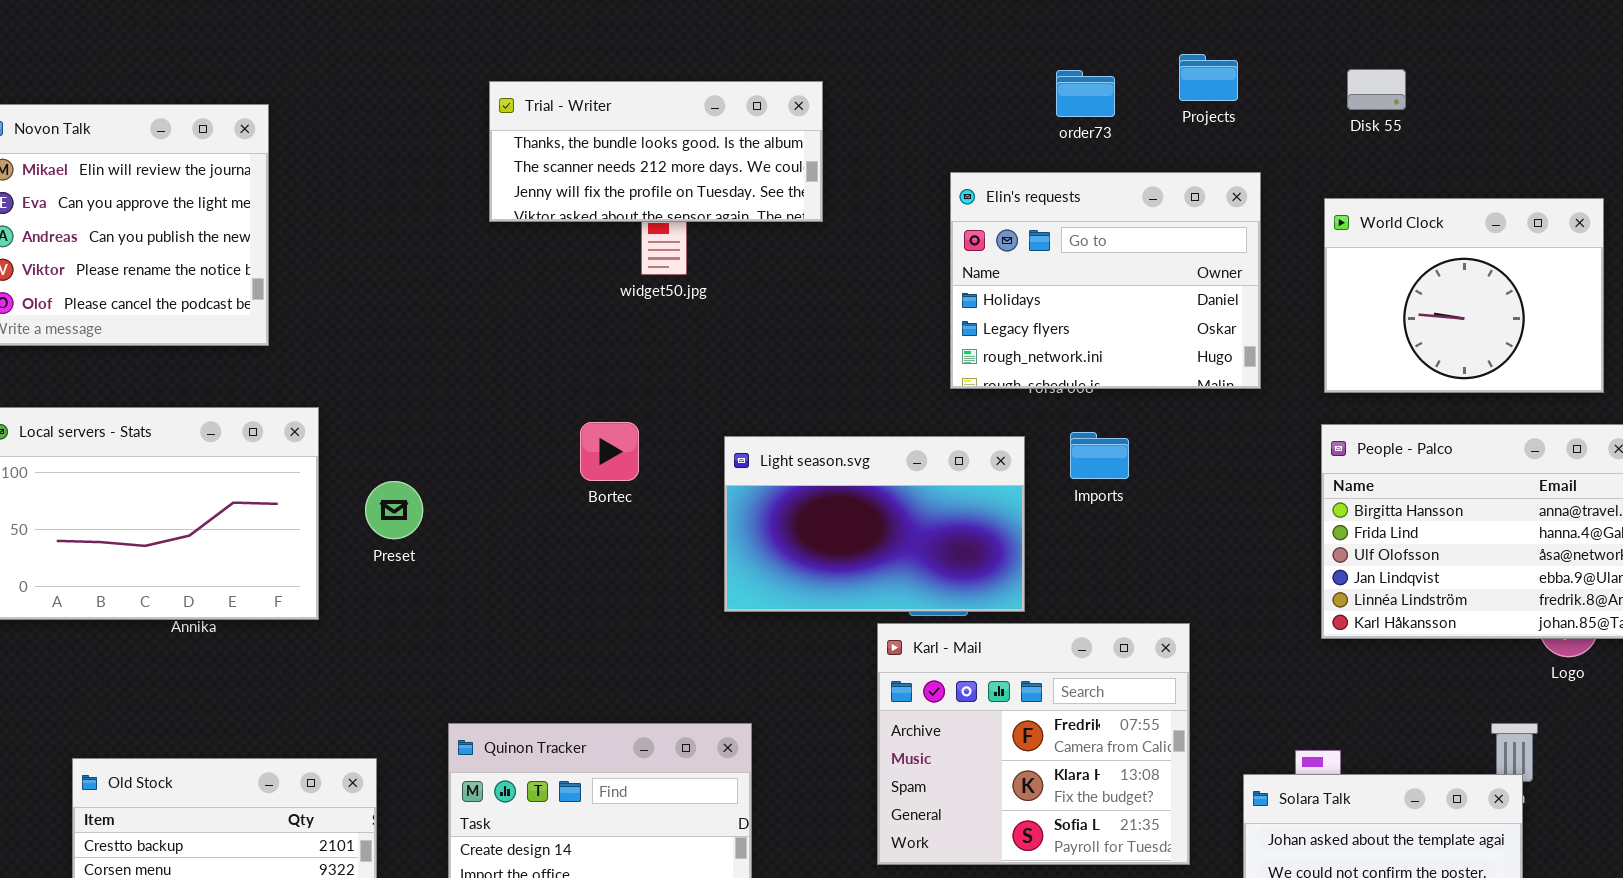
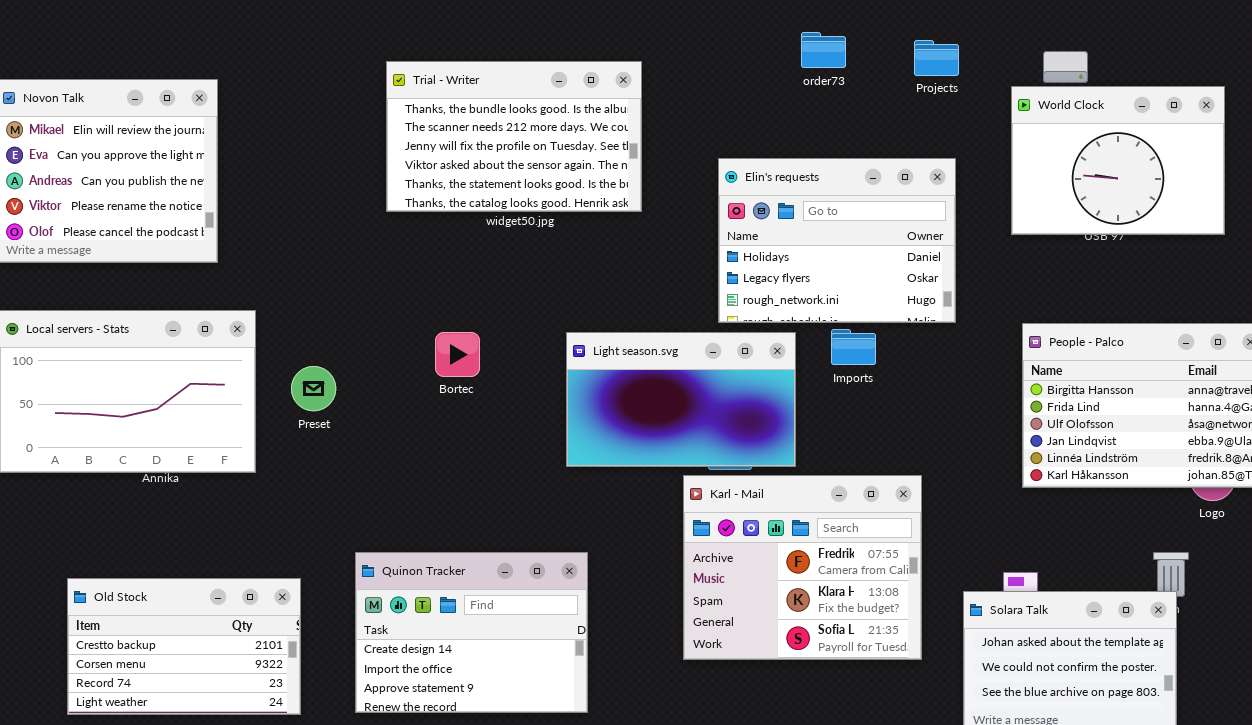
order73: [1056,70,1115,117] -> [801,32,846,68], moved
Trial - Writer: [489,81,823,222] -> [386,61,642,212], resized
Elin's requests: [950,172,1261,389] -> [718,158,956,323], moved
World Clock: [1324,198,1604,393] -> [1011,86,1225,235], moved
Bortec: [580,422,639,481] -> [435,332,480,377], moved

